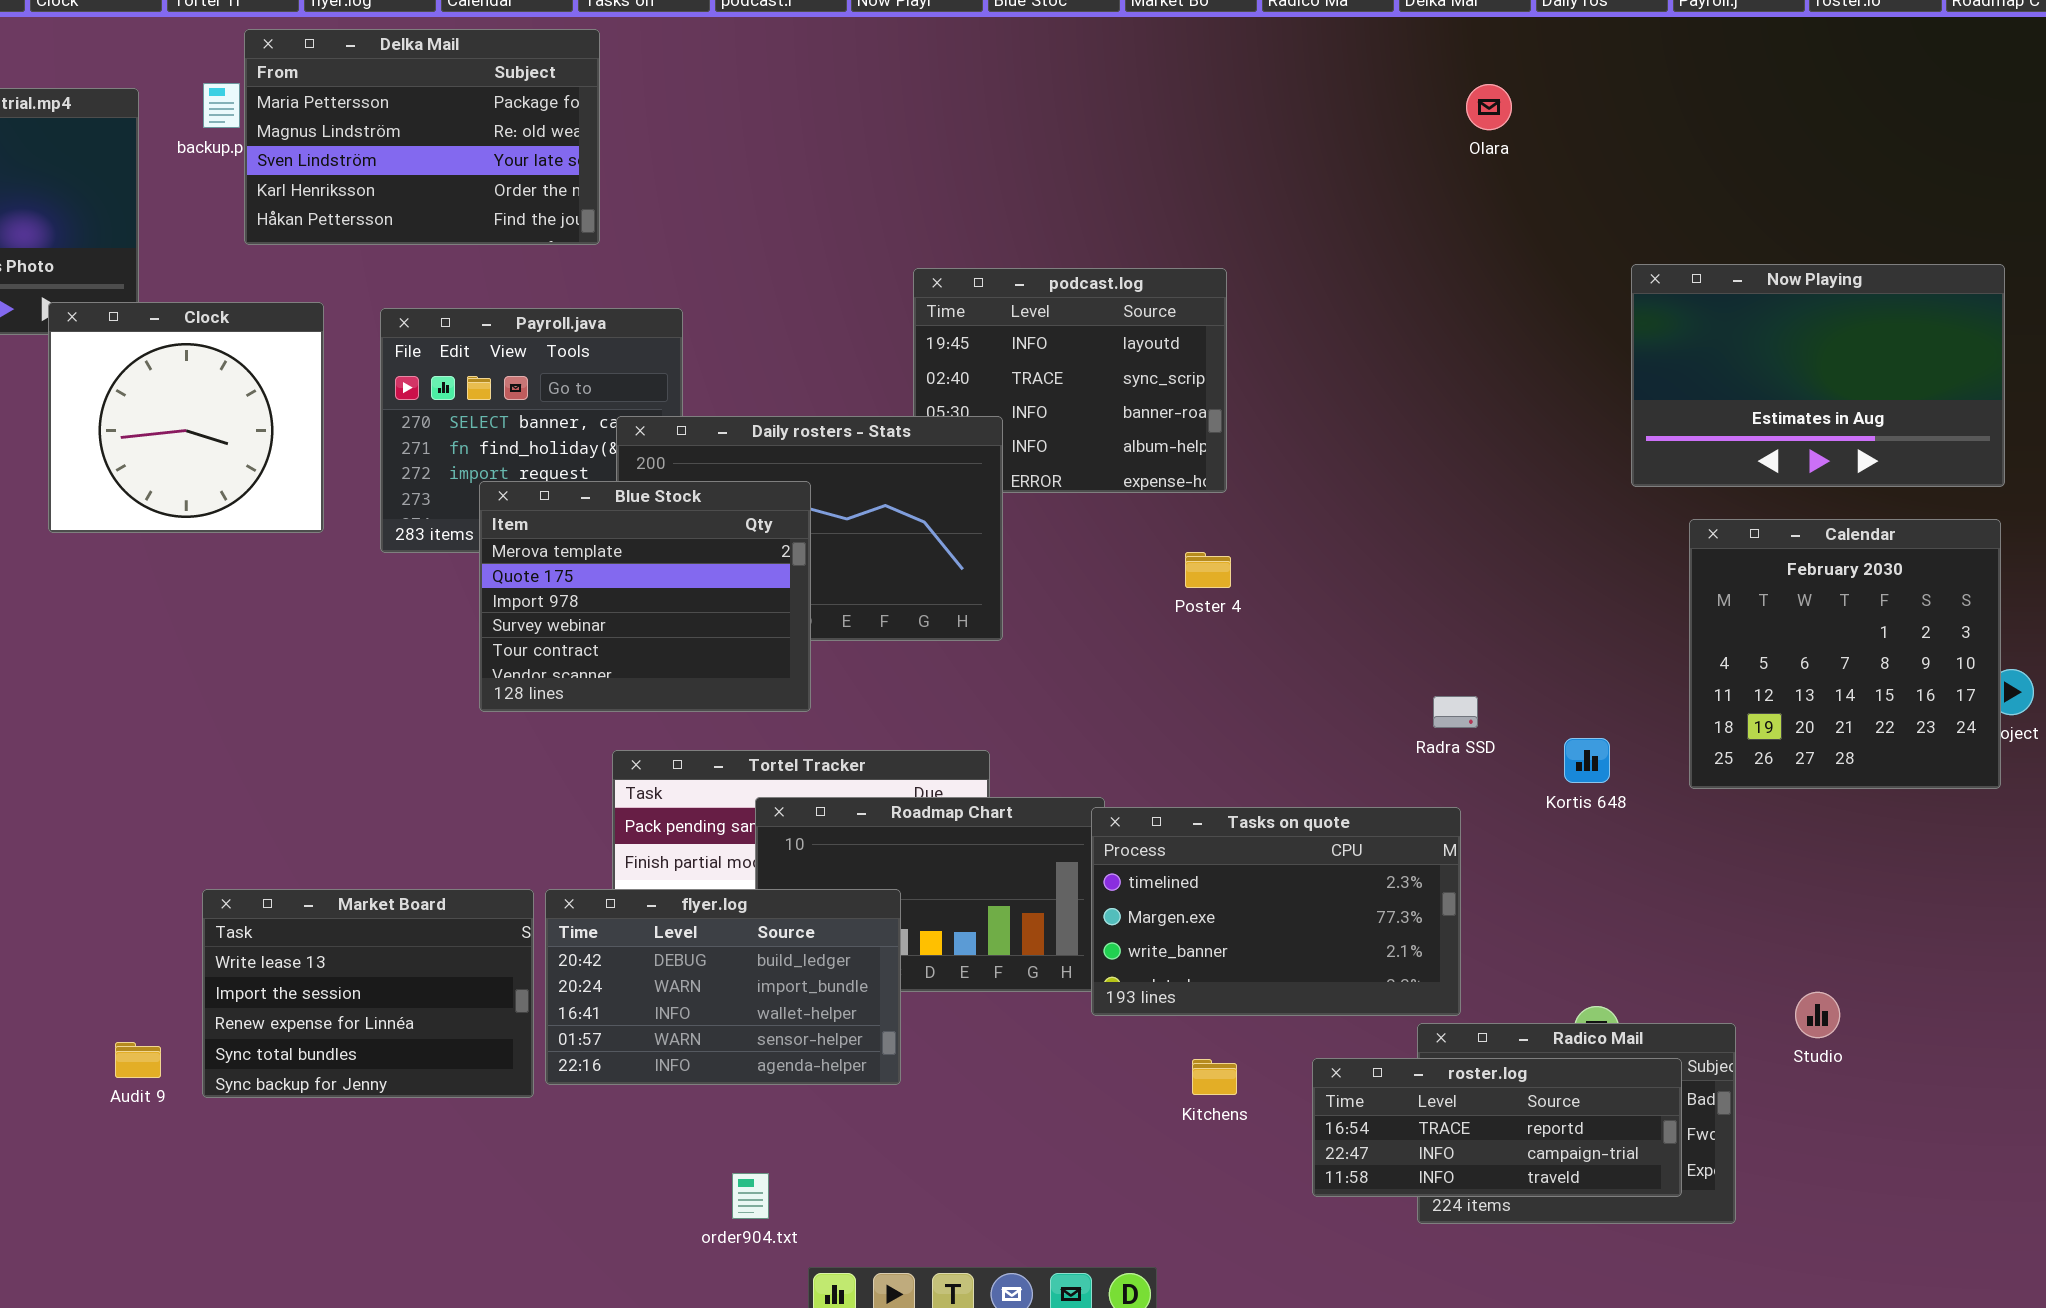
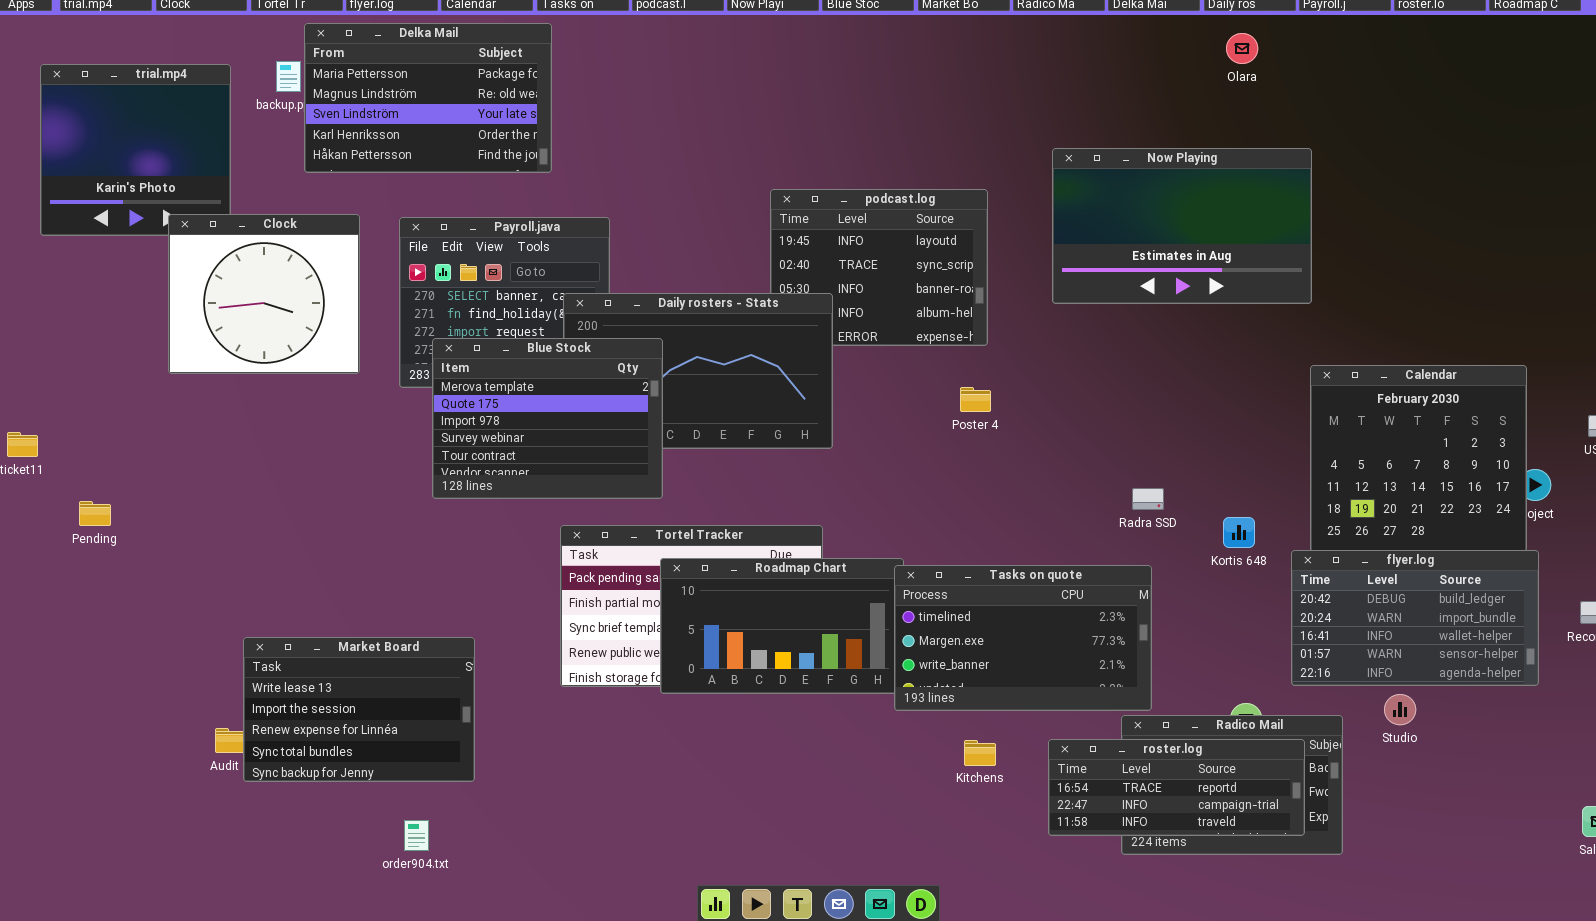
Olara: [1466,84,1512,130] -> [1226,33,1258,64], moved
Now Playing: [1631,264,2005,487] -> [1052,148,1312,304], moved
Blue Stock: [479,481,811,712] -> [432,338,663,499], moved
Market Board: [202,889,534,1098] -> [243,637,475,782], moved
flyer.log: [545,889,901,1085] -> [1291,550,1539,686], moved
order904.txt: [732,1173,769,1219] -> [404,820,429,851], moved

